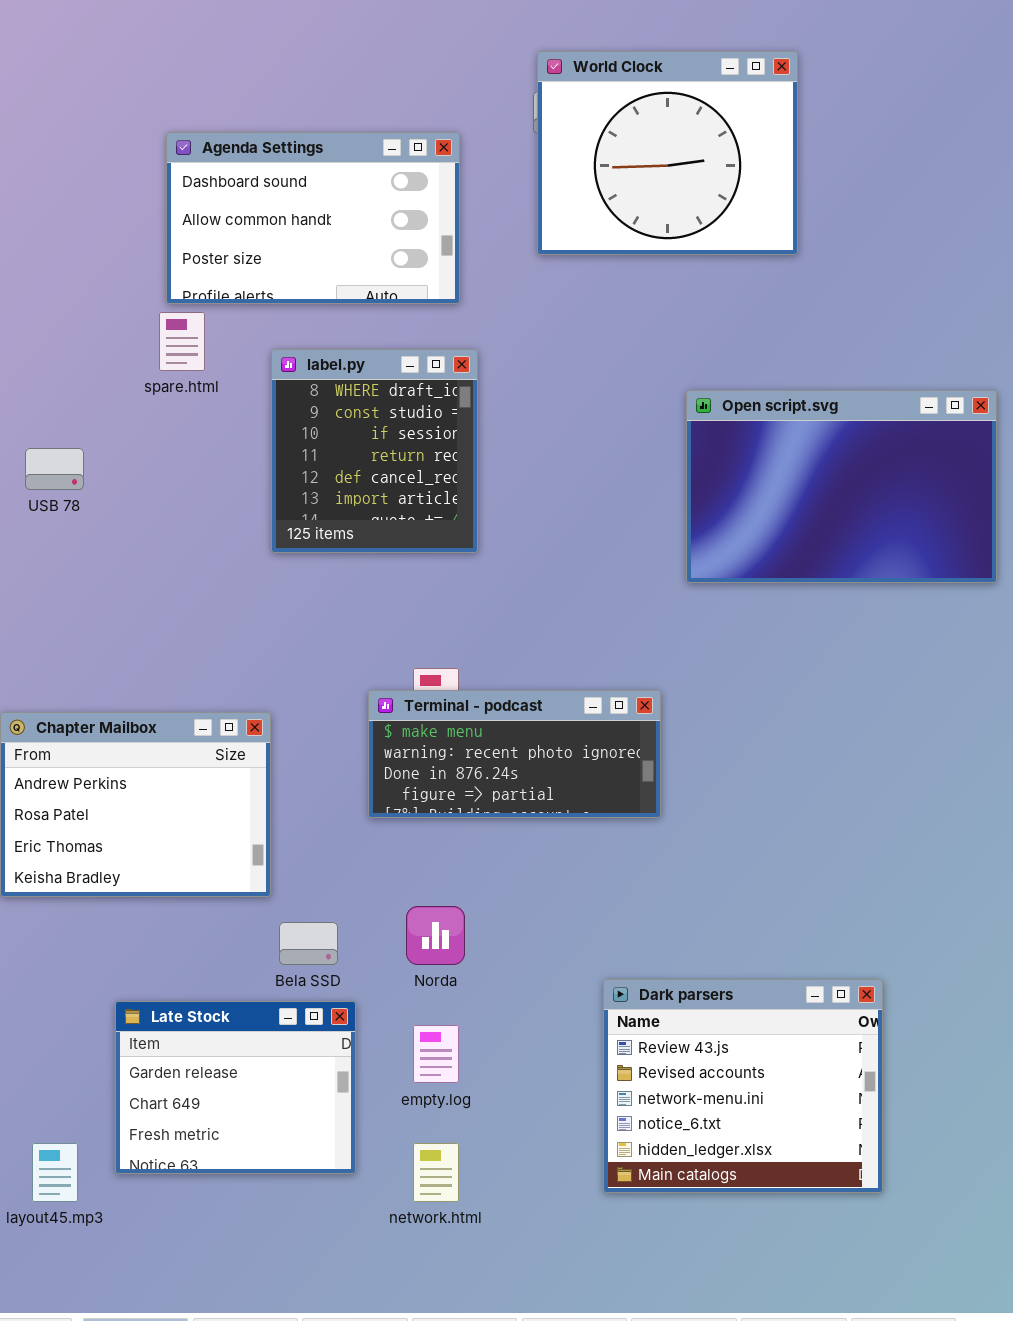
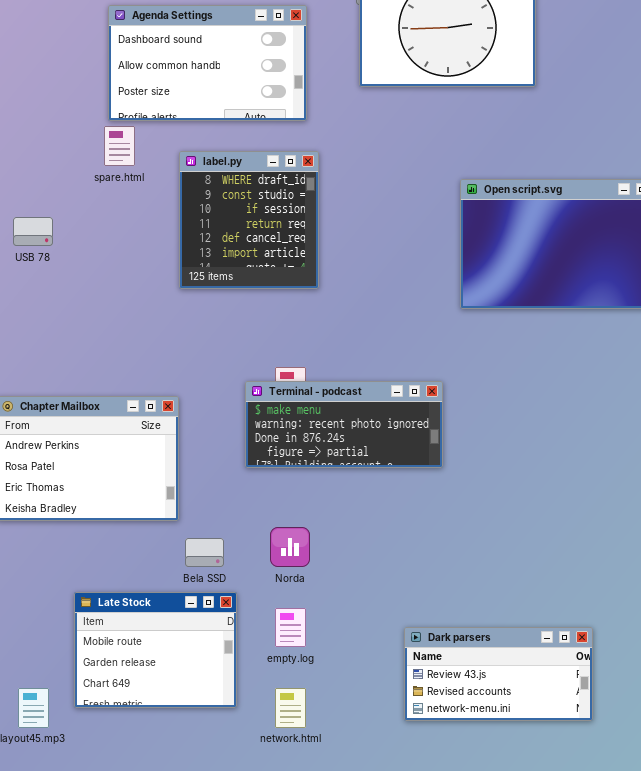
Dark parsers: [603,979,883,1193] -> [404,627,593,721], resized
Late Stock: [115,1001,356,1174] -> [74,592,237,708], scrolled up 1 row

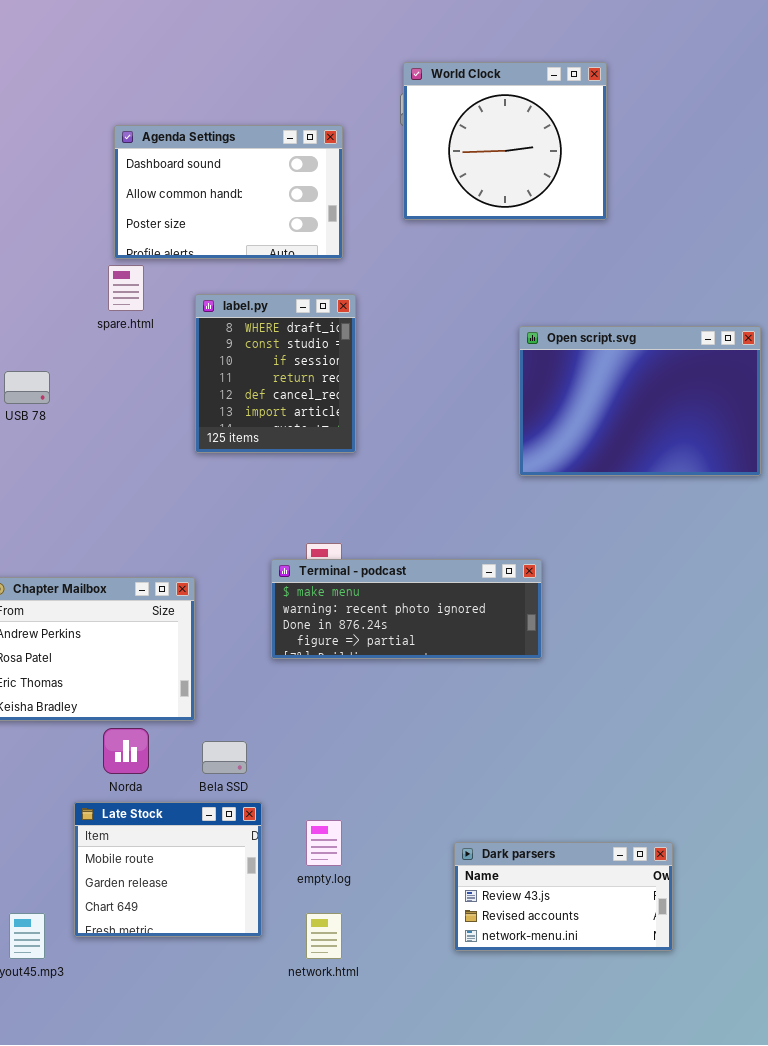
Terminal - podcast: [245,381,443,468] -> [271,559,542,659], resized
Norda: [270,527,310,567] -> [103,728,149,774], moved

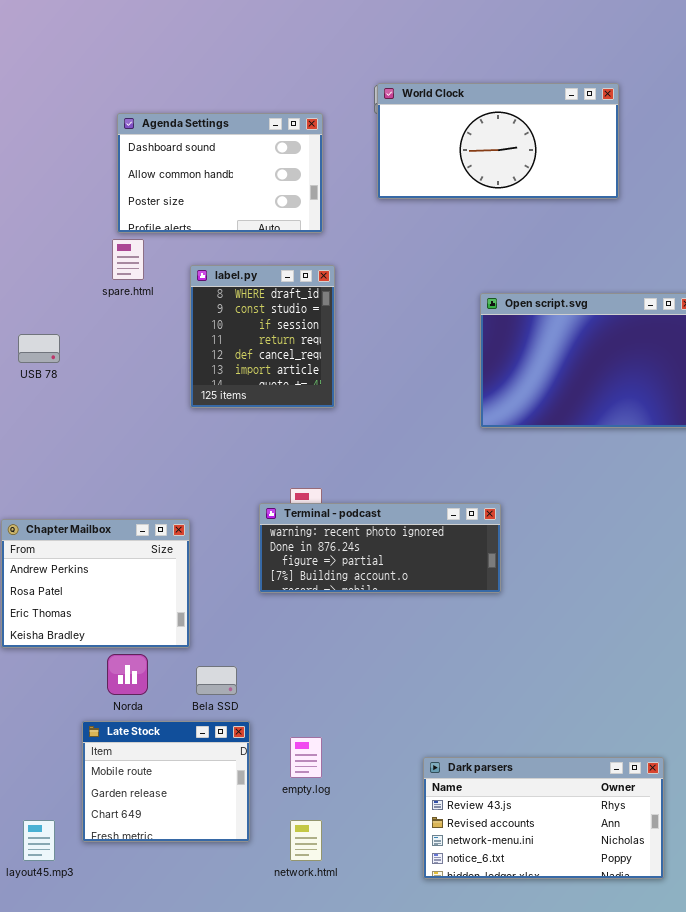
World Clock: [403,62,607,220] -> [377,83,619,199], resized
Terminal - podcast: [271,559,542,659] -> [259,503,501,593], scrolled down 1 row
Dark parsers: [454,842,673,951] -> [423,757,664,879], resized

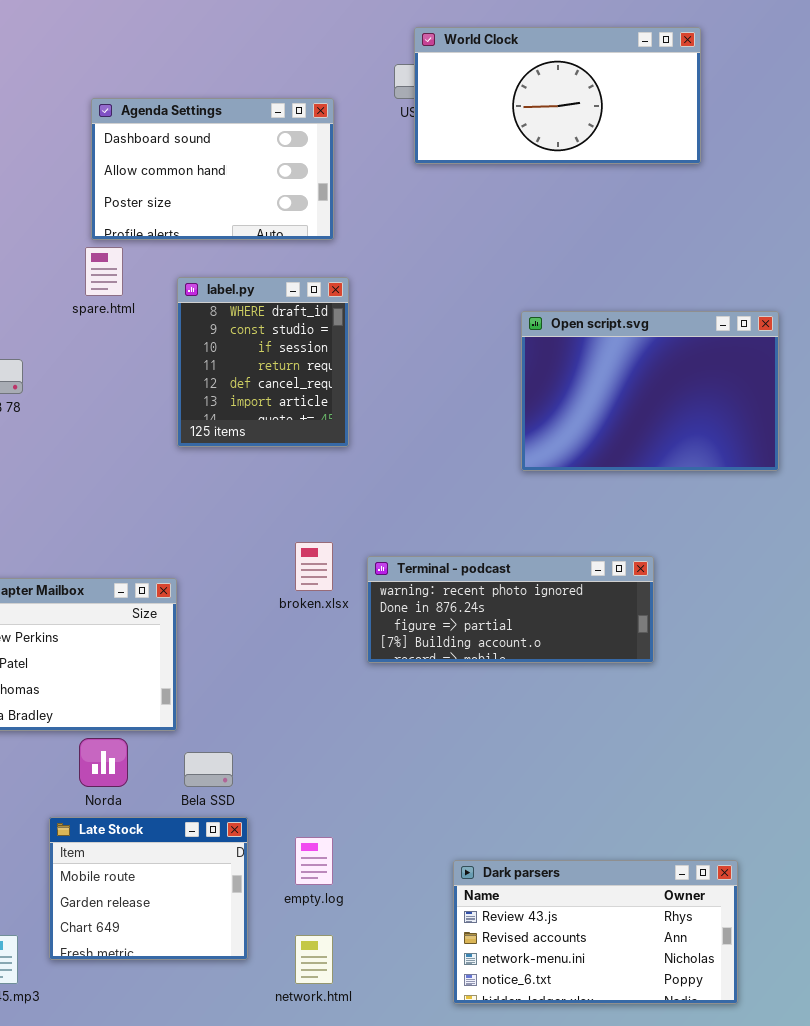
World Clock: [377,83,619,199] -> [414,27,701,164], moved
Terminal - podcast: [259,503,501,593] -> [367,556,654,663], moved

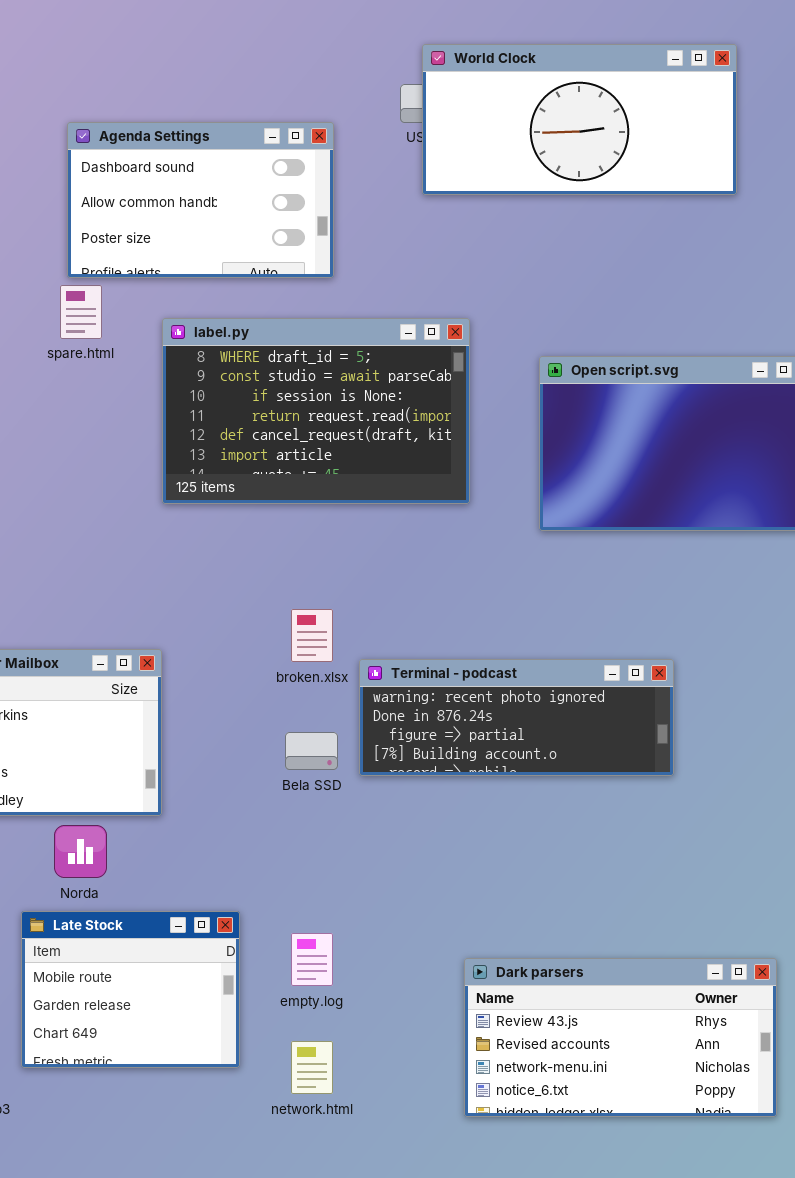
label.py: [177,277,349,447] -> [162,318,470,504], resized
Terminal - podcast: [367,556,654,663] -> [359,659,674,776], moved
Bela SSD: [184,752,233,787] -> [285,732,338,770], moved

